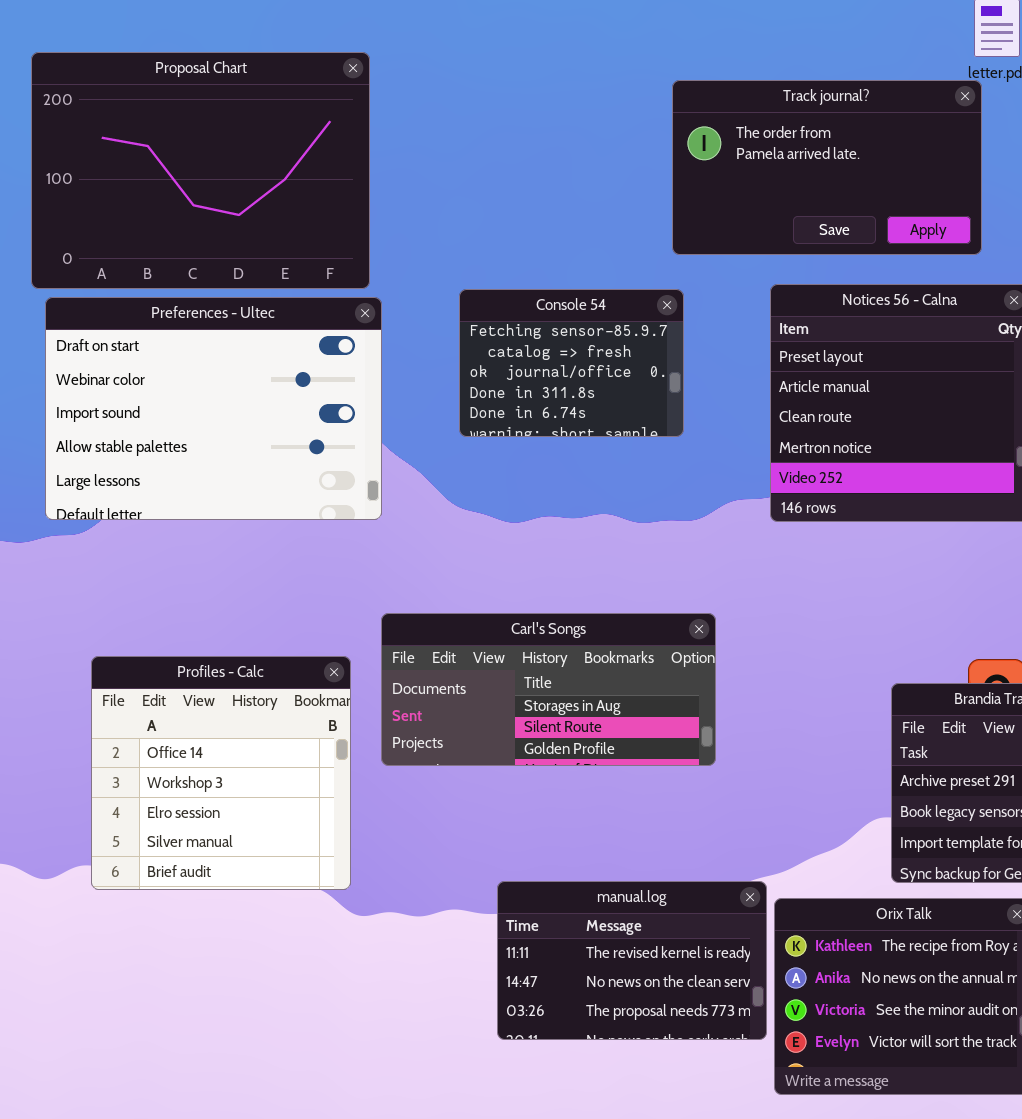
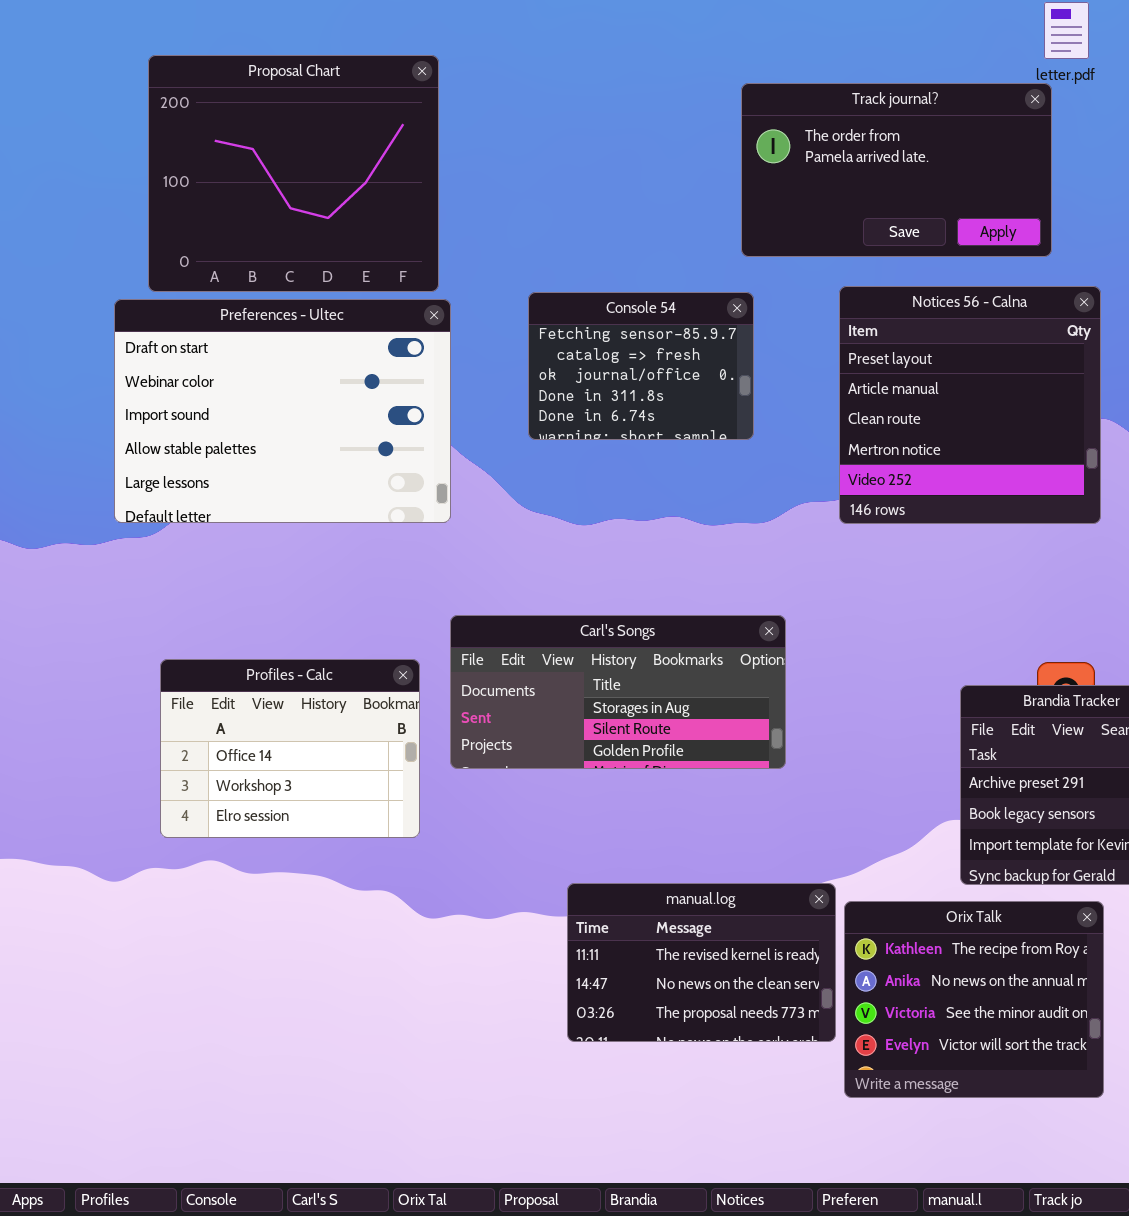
Proposal Chart: [31,52,370,289] -> [148,55,439,292], resized
Profiles - Calc: [91,656,351,890] -> [160,659,420,838], resized

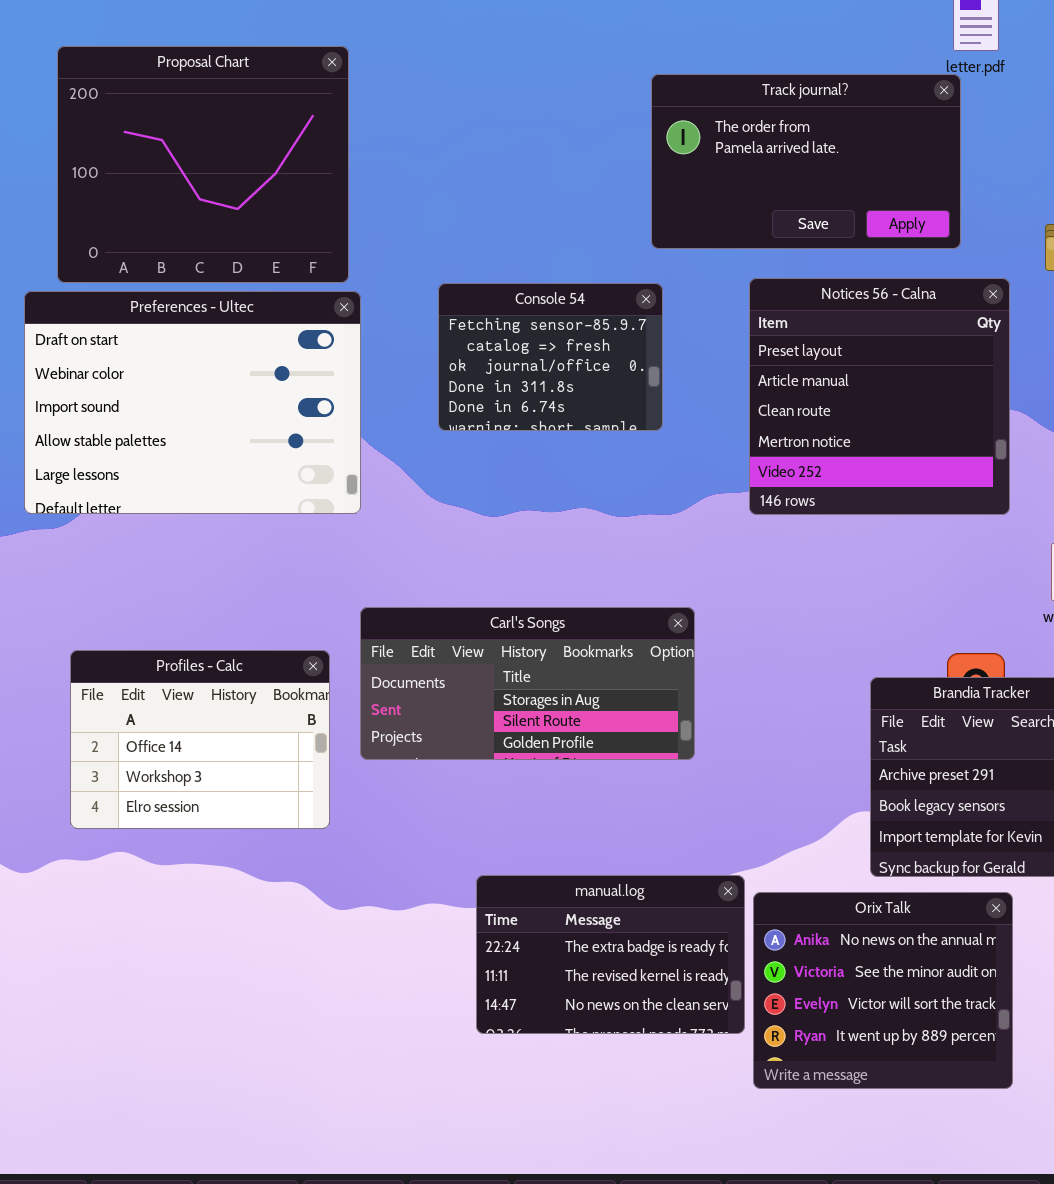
manual.log: [567,883,836,1042] -> [476,875,745,1034], scrolled up 1 row
Orix Talk: [844,901,1104,1098] -> [753,892,1013,1089], scrolled down 1 row

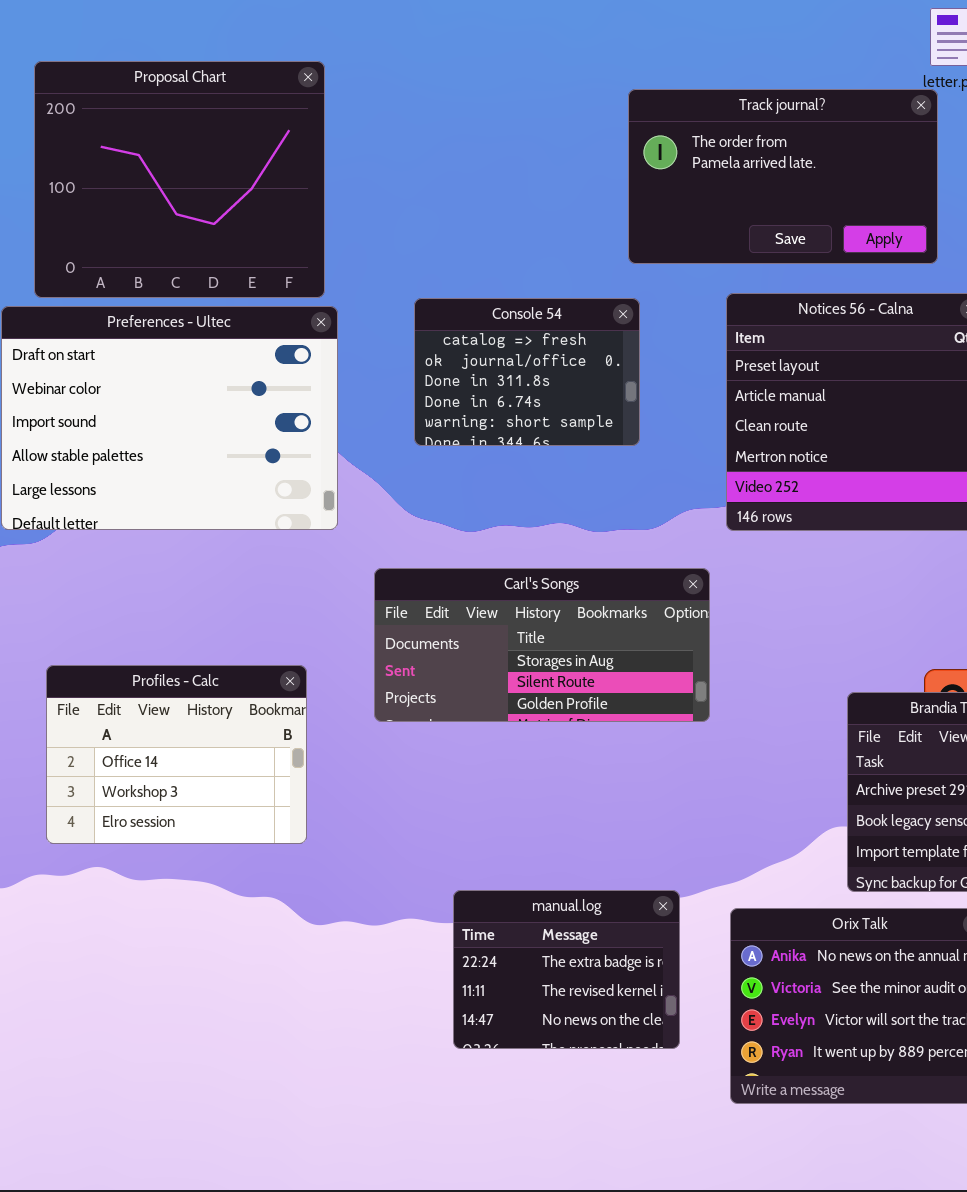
Console 54: [438,283,663,431] -> [414,298,640,446], scrolled down 1 row
Carl's Songs: [360,607,695,760] -> [374,568,710,722], moved
manual.log: [476,875,745,1034] -> [453,890,680,1049], resized

